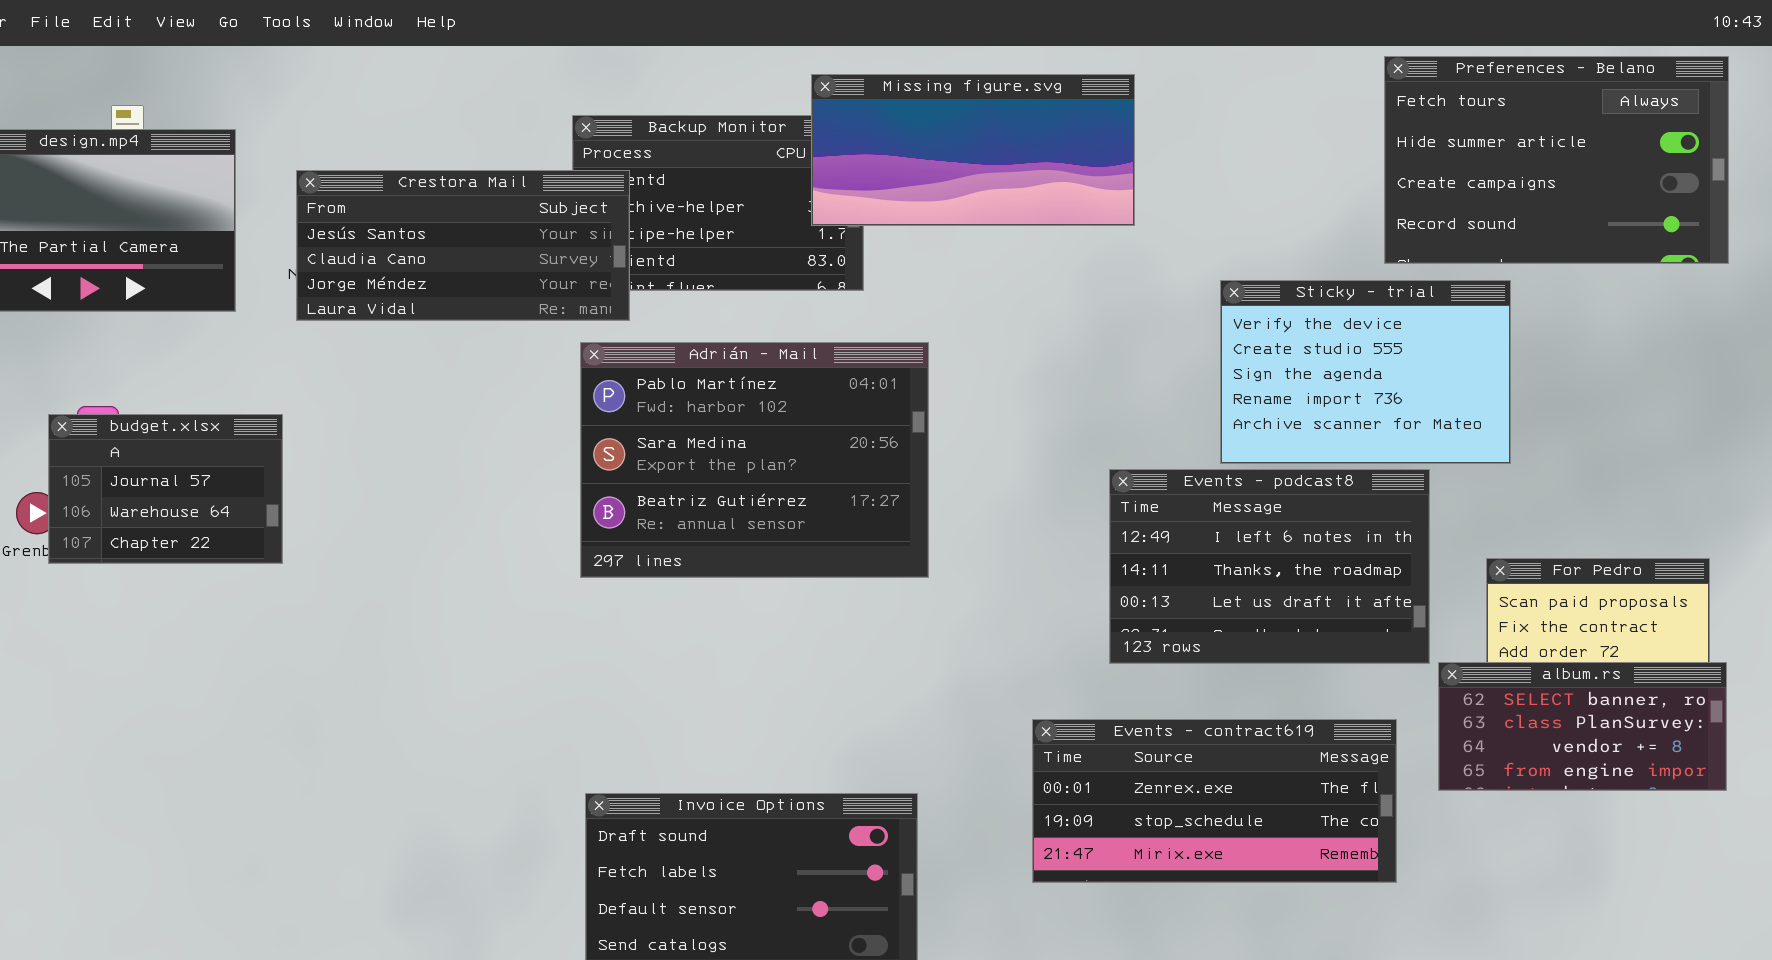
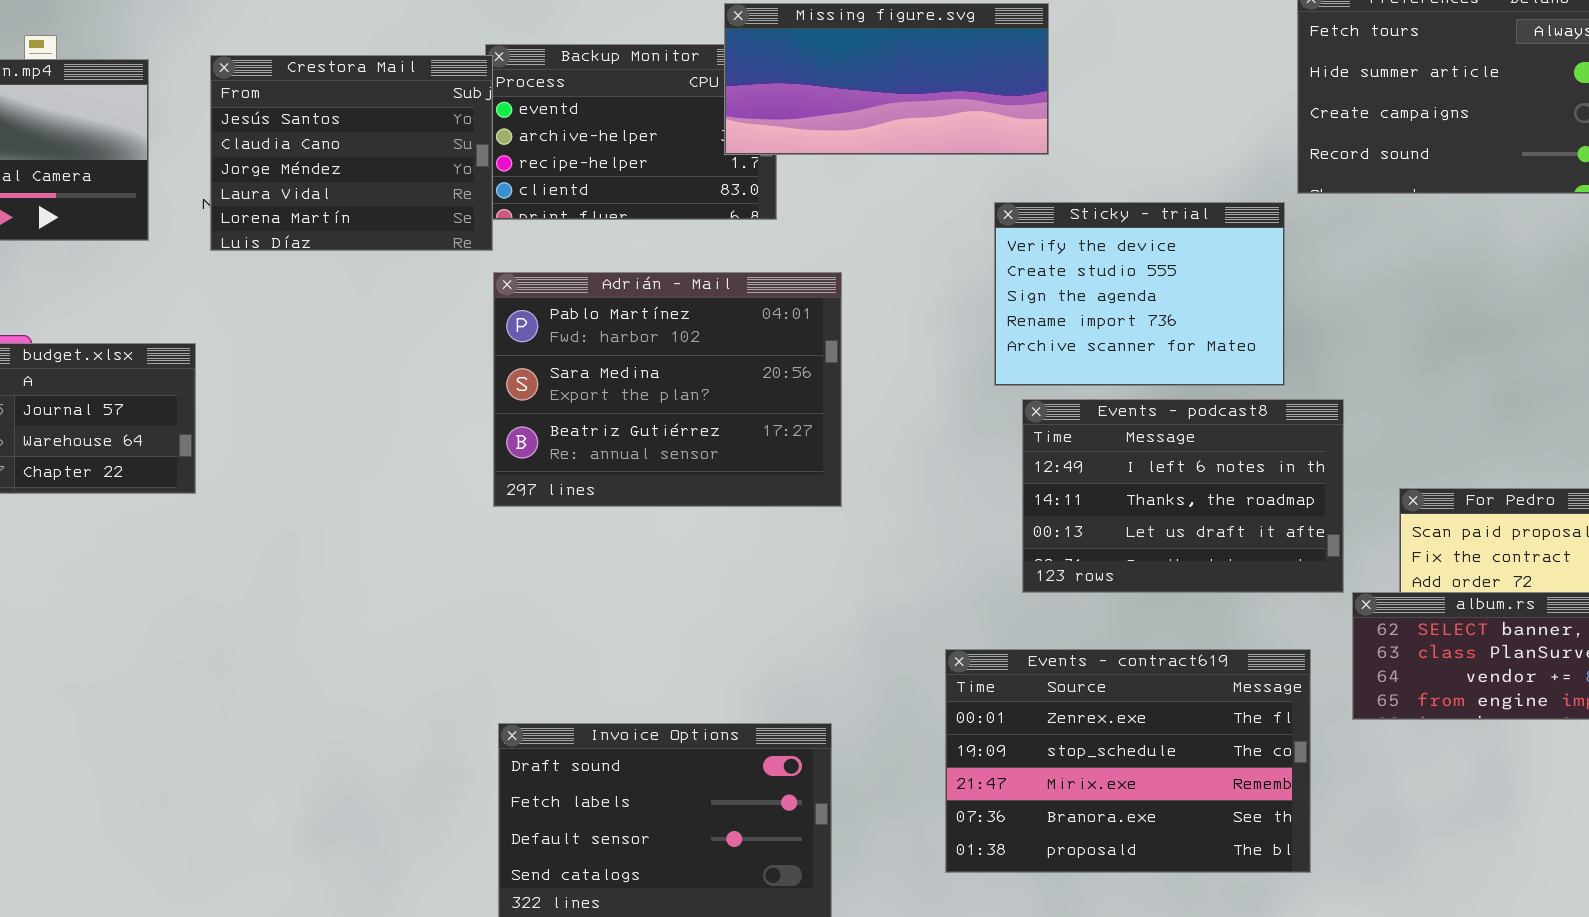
Crestora Mail: [296,170,630,321] -> [210,55,493,251], resized
Sticky - trial: [1220,280,1511,464] -> [994,202,1285,386], moved
Events - contract619: [1032,719,1397,883] -> [945,649,1311,873], resized

